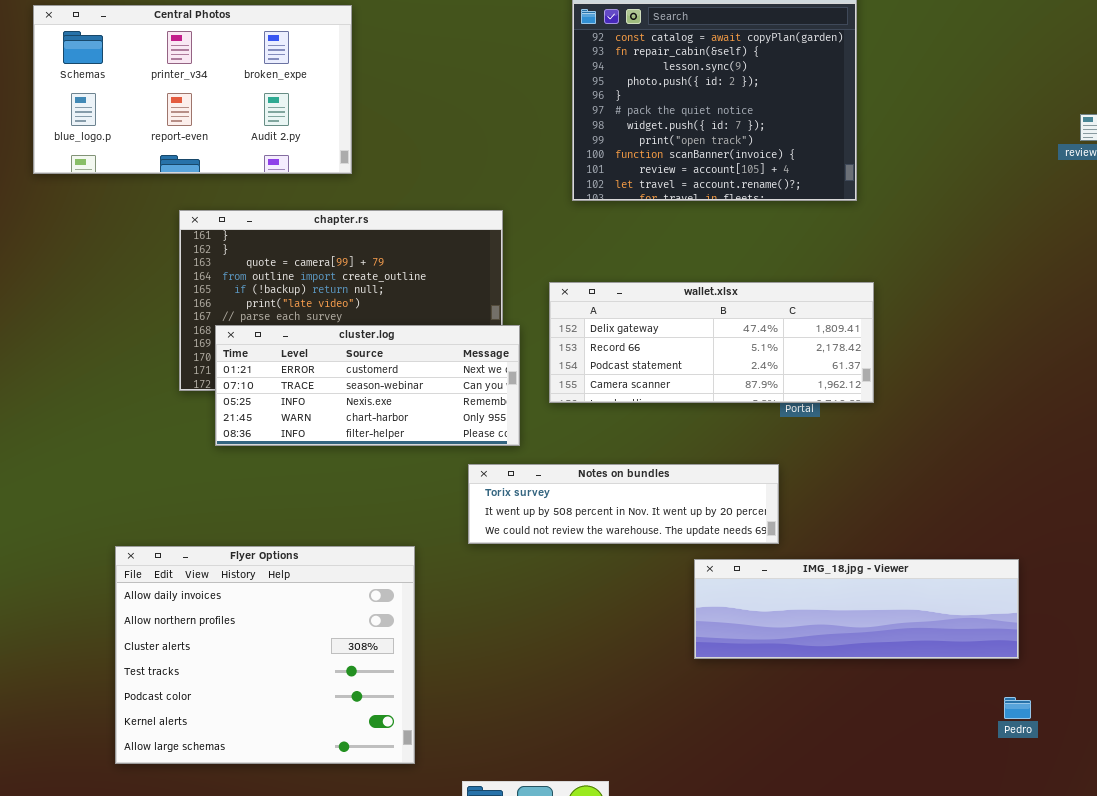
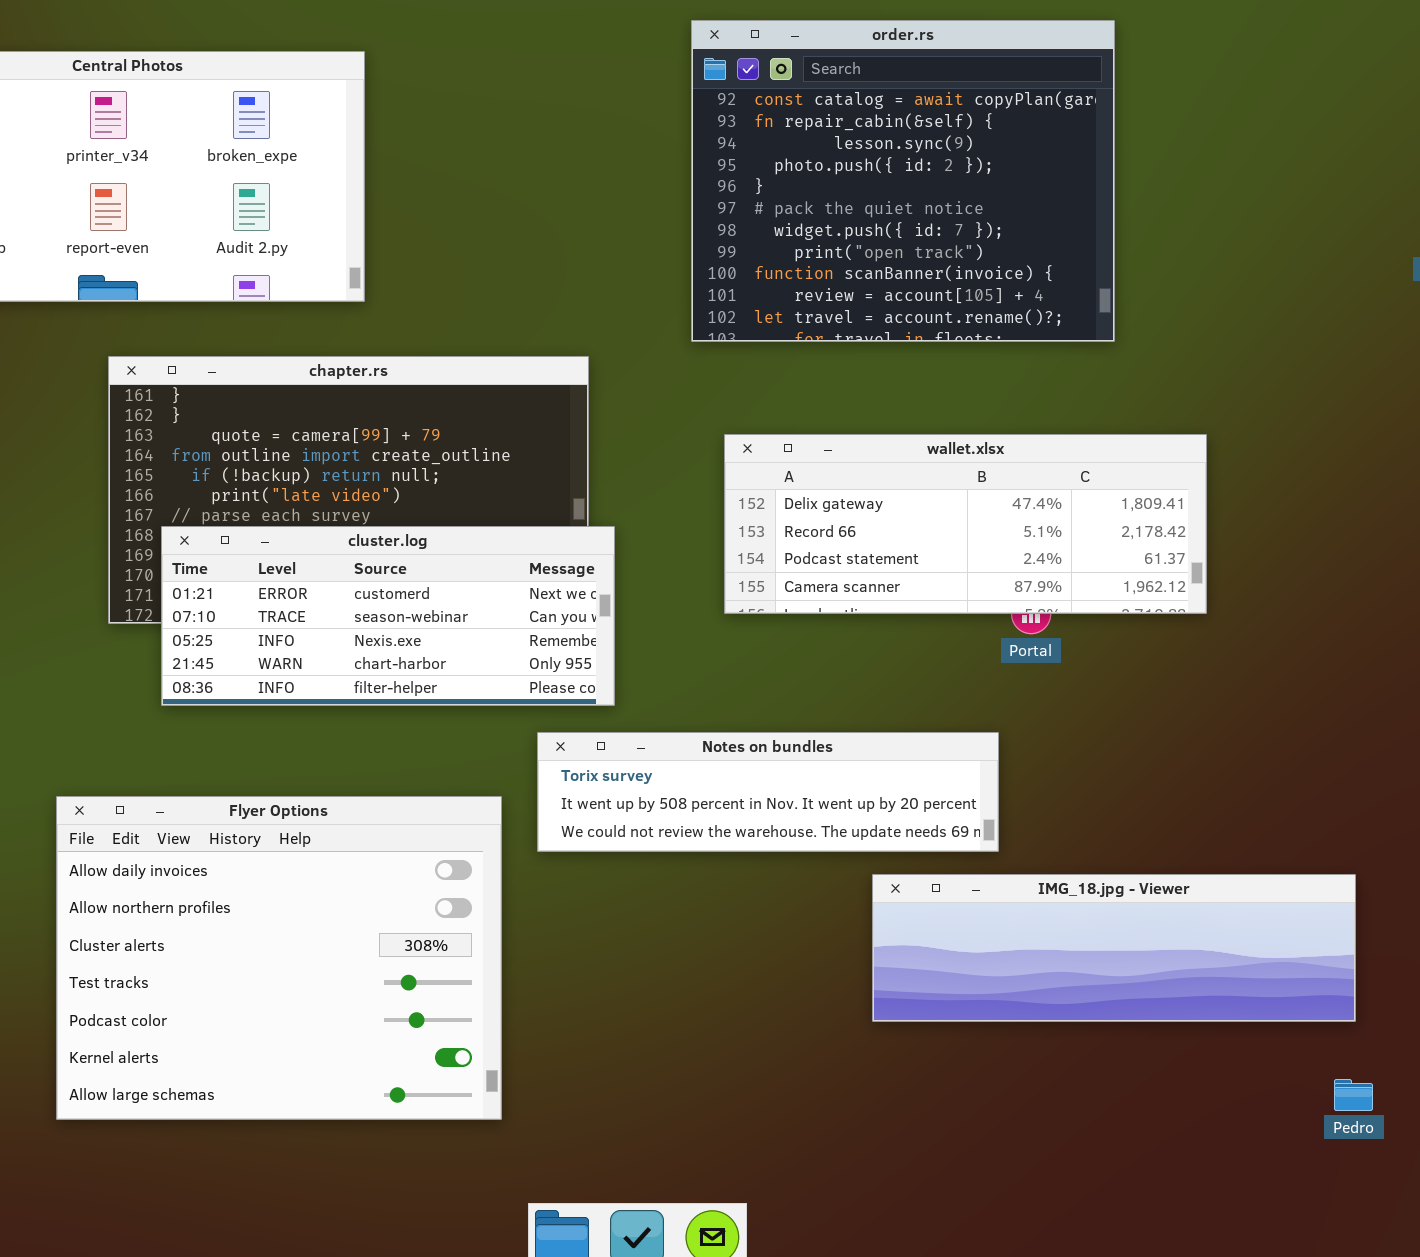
wallet.xlsx: [549,282,874,403] -> [724,434,1207,614], moved
Flyer Options: [115,546,415,764] -> [56,796,502,1120], moved

